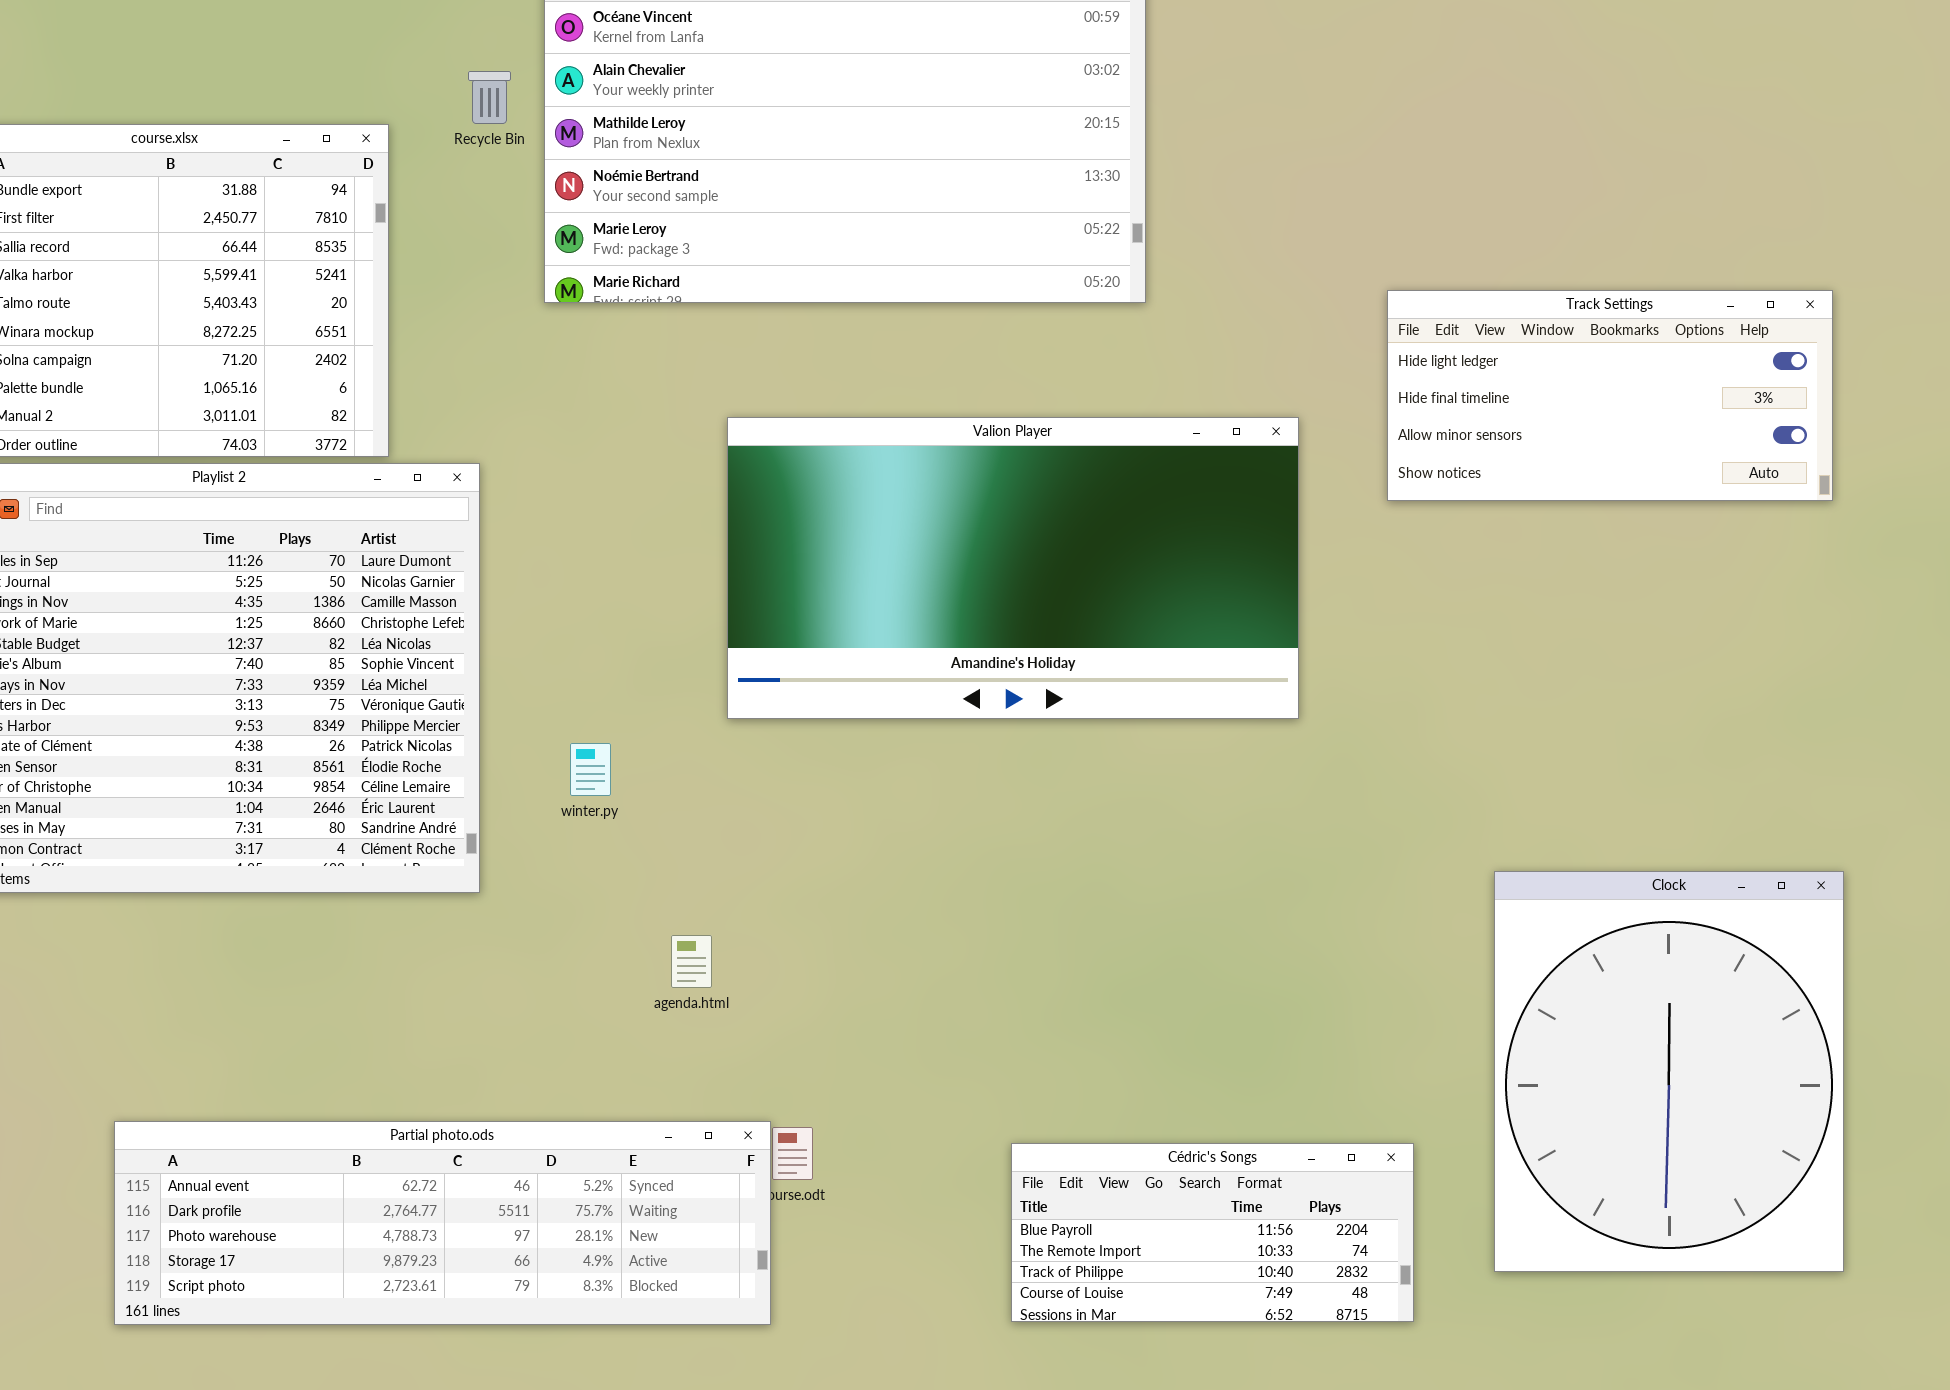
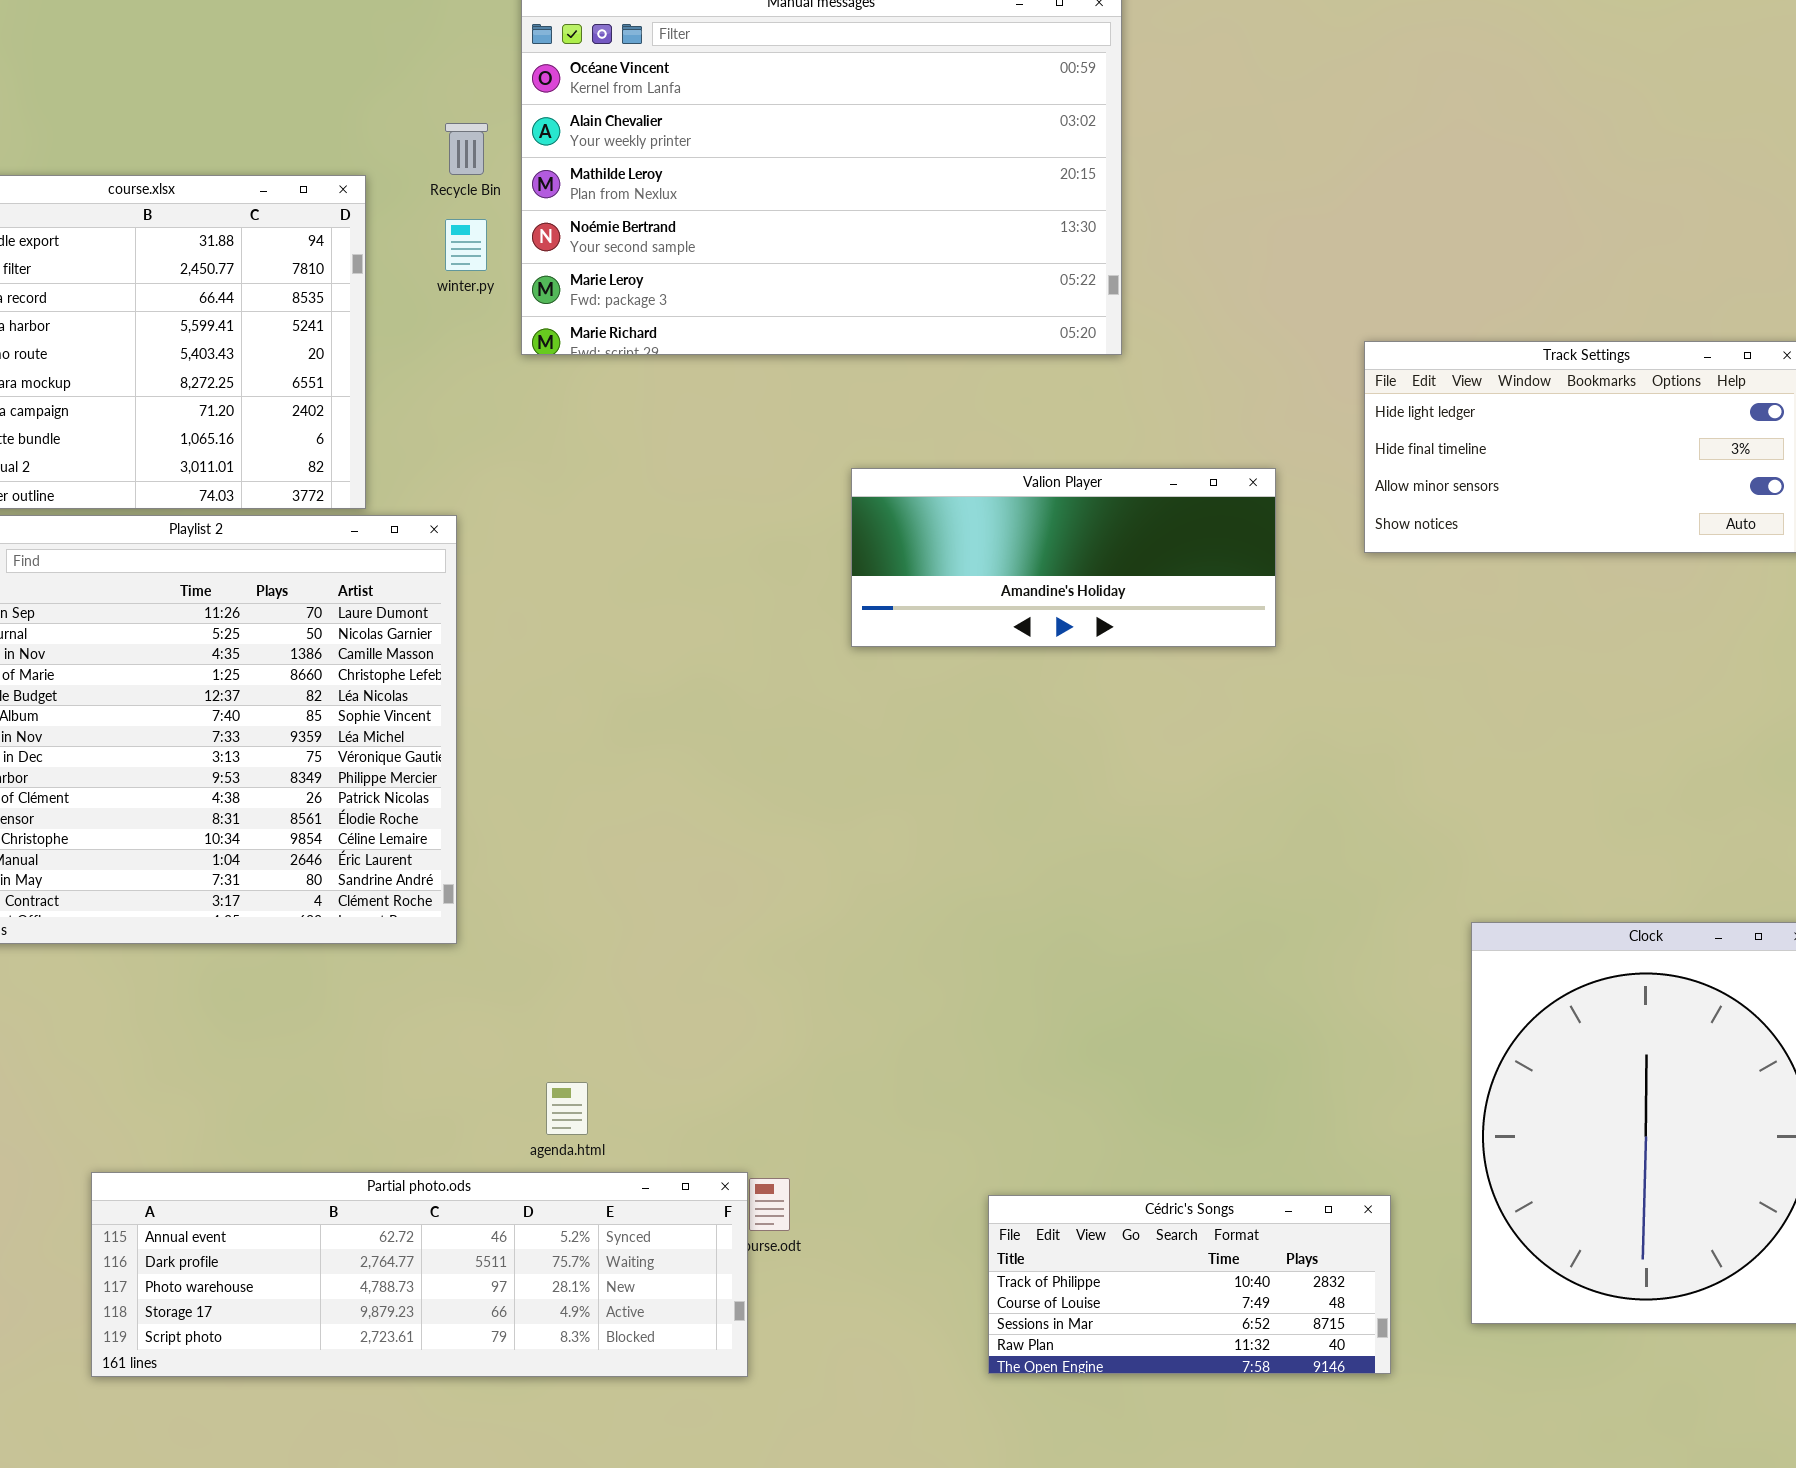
Valion Player: [727,417,1299,719] -> [851,468,1276,647], resized
winter.py: [570,743,611,796] -> [445,219,487,271], moved
agenda.html: [671,935,712,988] -> [546,1082,588,1135], moved
Cédric's Songs: [1011,1143,1414,1322] -> [988,1195,1391,1374], scrolled down 2 rows

